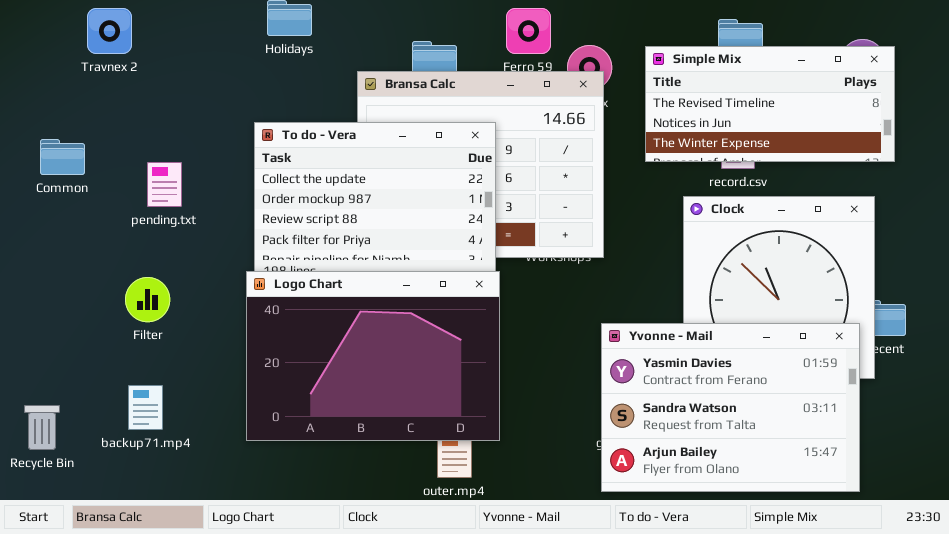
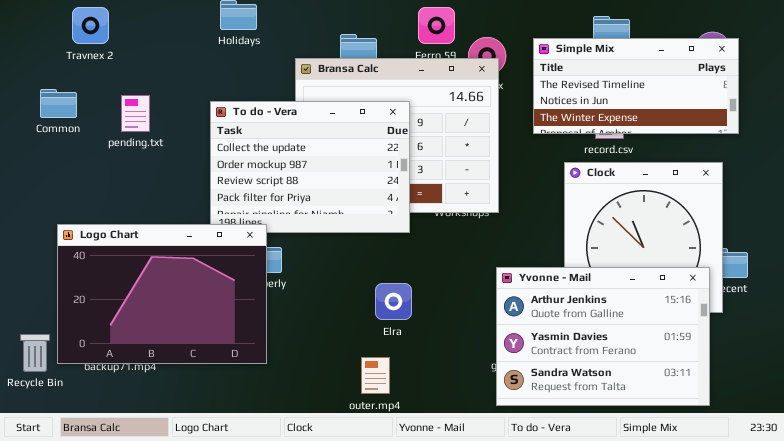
Common: [40,139,85,175] -> [40,89,77,118], moved
pending.txt: [147,162,182,207] -> [121,95,150,132], moved
Logo Chart: [246,271,500,441] -> [57,224,267,364], moved
Yvonne - Mail: [601,323,860,492] -> [496,267,710,406], scrolled up 1 row

